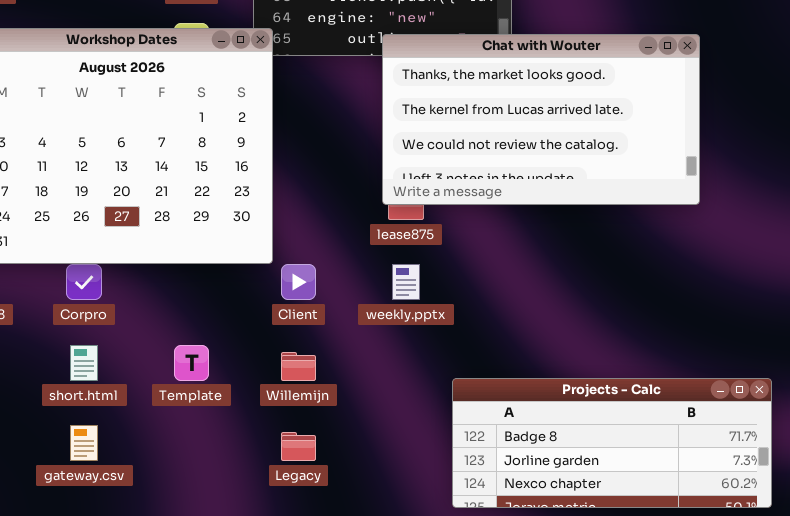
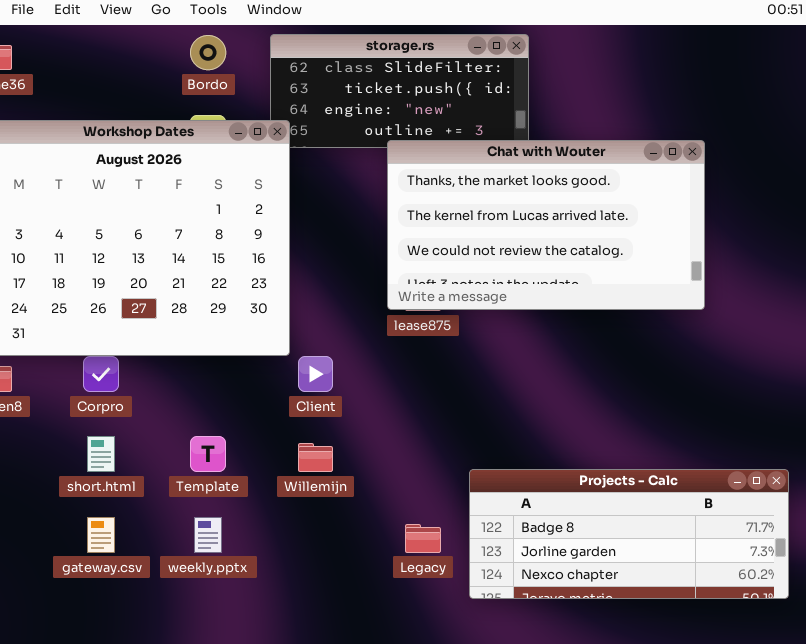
Chat with Wouter: [382,34,700,205] -> [387,140,705,310], moved
weekly.pptx: [392,264,420,300] -> [194,517,222,553], moved
Legacy: [281,432,316,461] -> [405,524,441,553], moved

